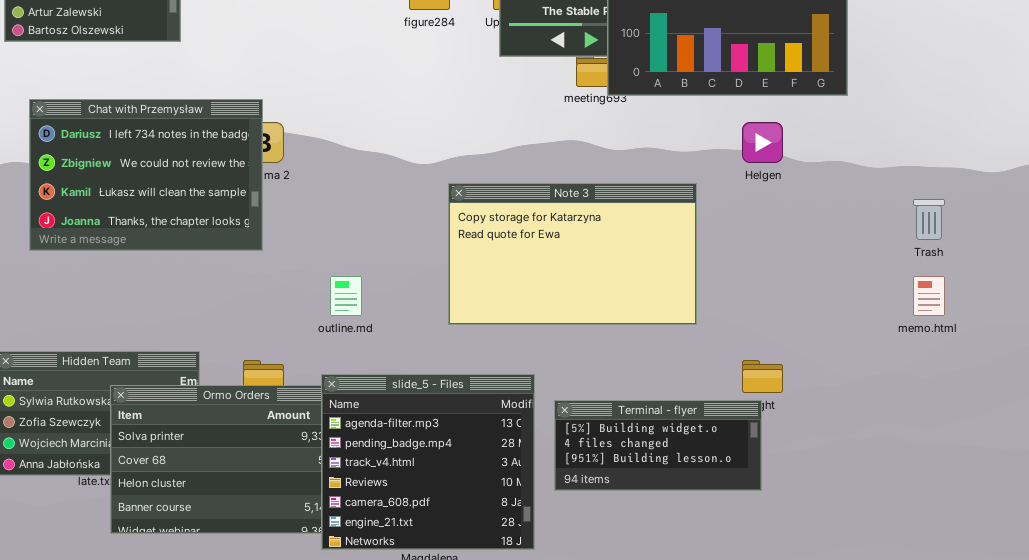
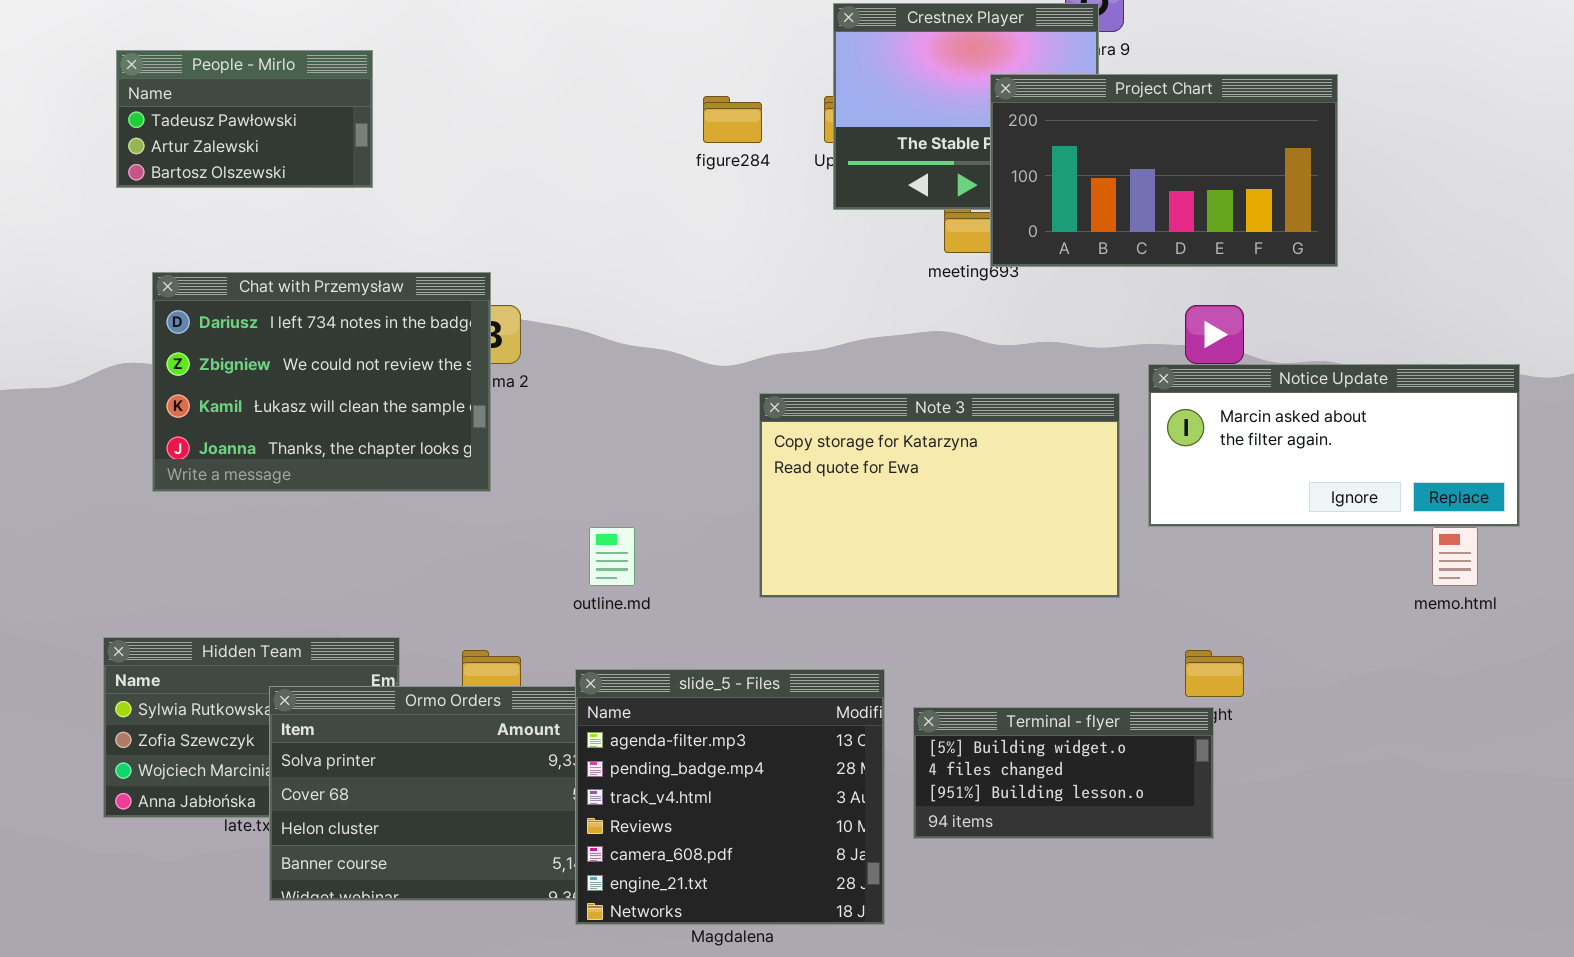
Notice Update: none -> [1148,364,1520,527], opened

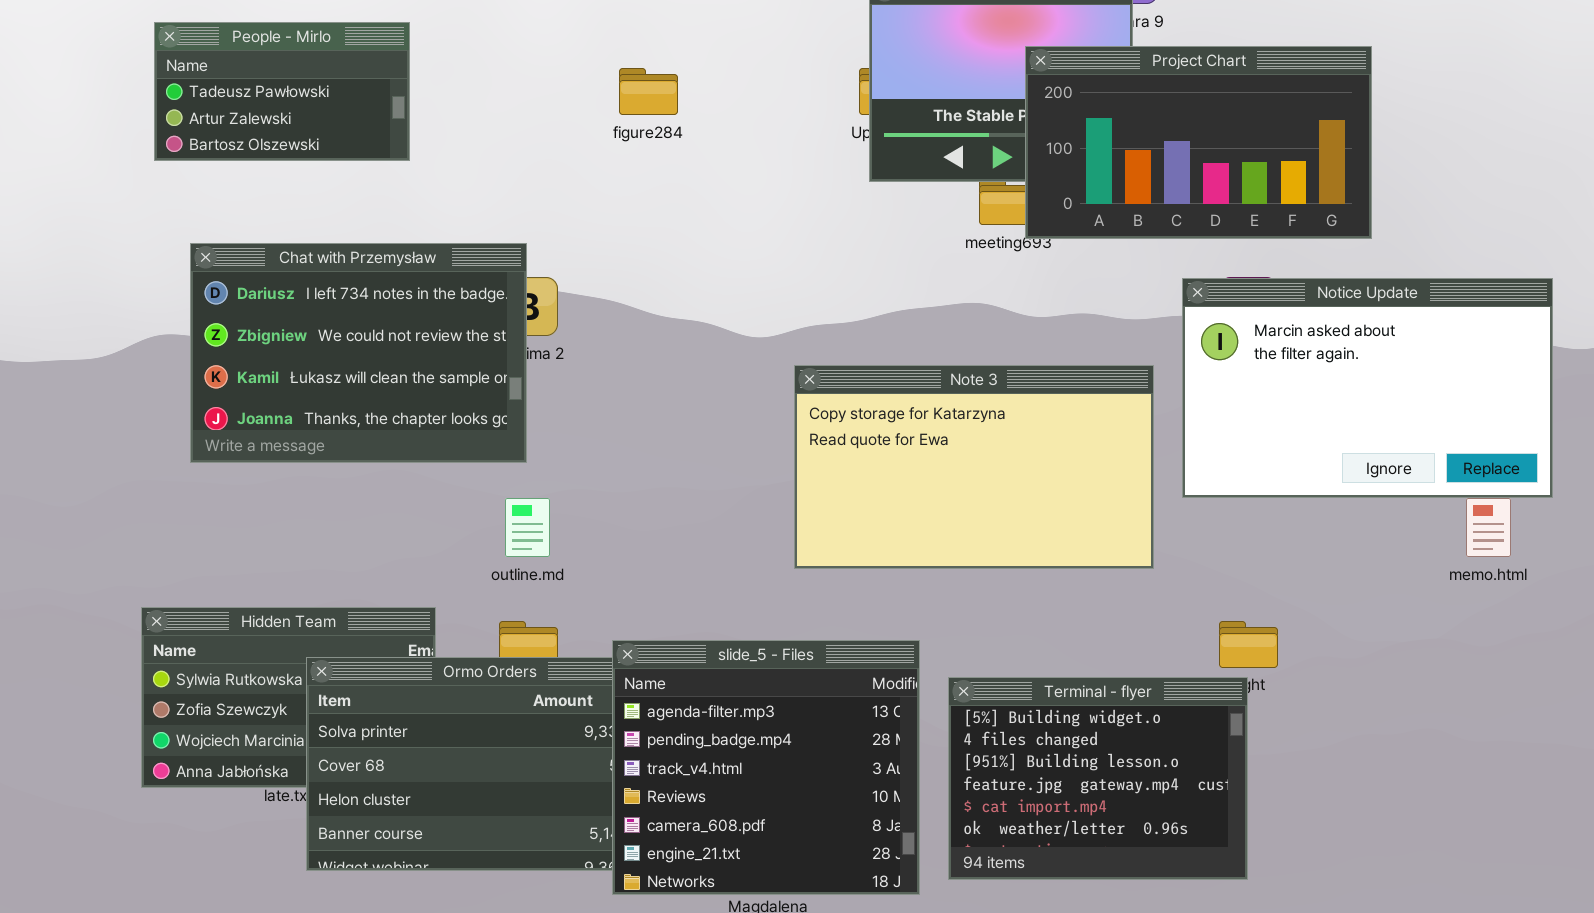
figure284: [703,96,762,143] -> [619,68,678,115], moved
Notice Update: [1148,364,1520,527] -> [1182,278,1553,498], resized
outline.md: [589,527,635,586] -> [505,498,550,557], moved
Terminal - flyer: [913,707,1214,839] -> [948,677,1248,880], resized

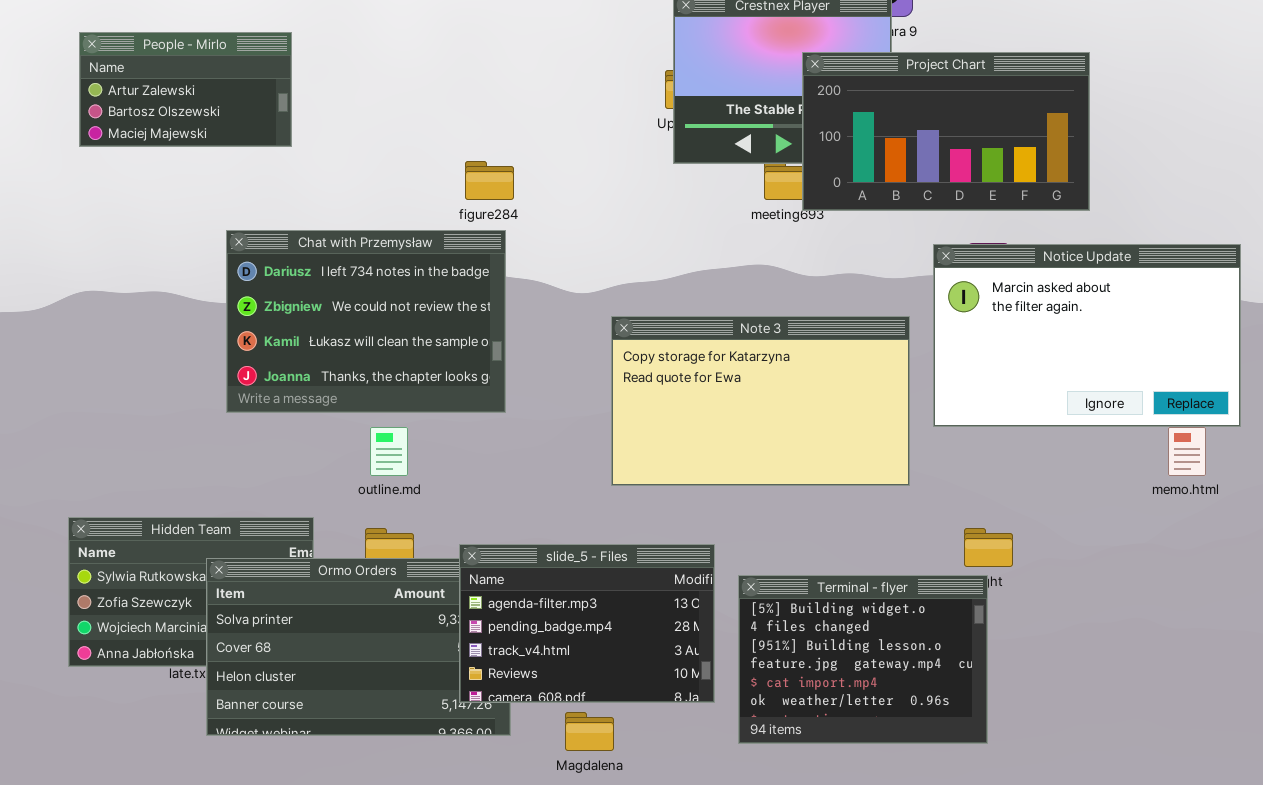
People - Mirlo: [154,22,410,161] -> [79,32,292,147], scrolled down 1 row
figure284: [619,68,678,115] -> [465,161,514,200], moved
Chat with Przemysław: [190,243,527,463] -> [226,230,506,413], moved
slide_5 - Files: [612,640,920,895] -> [459,544,715,703], resized

